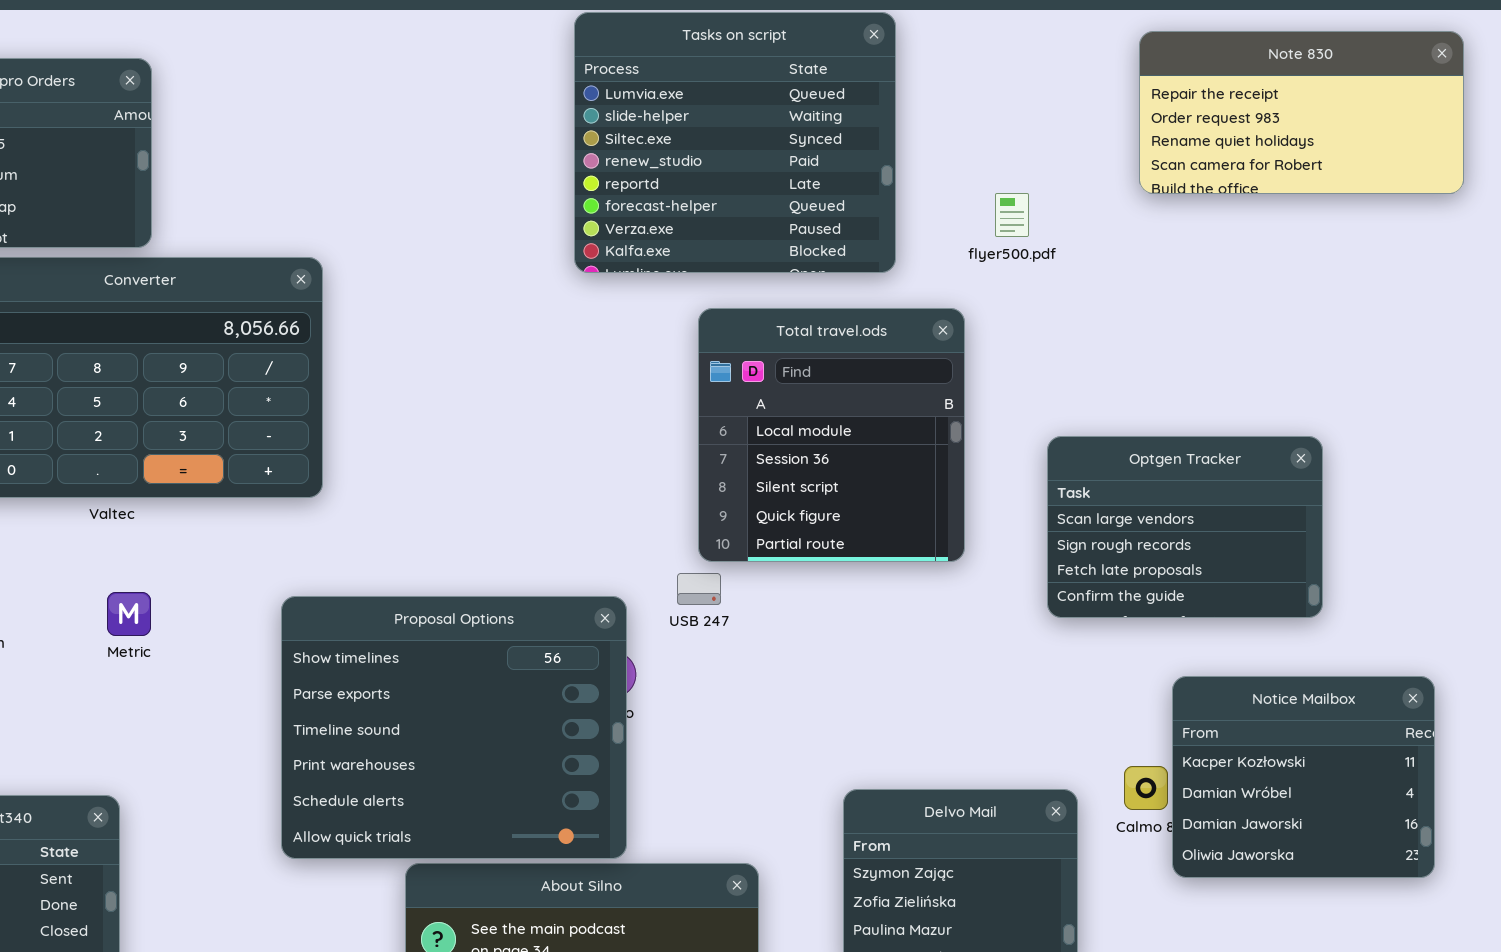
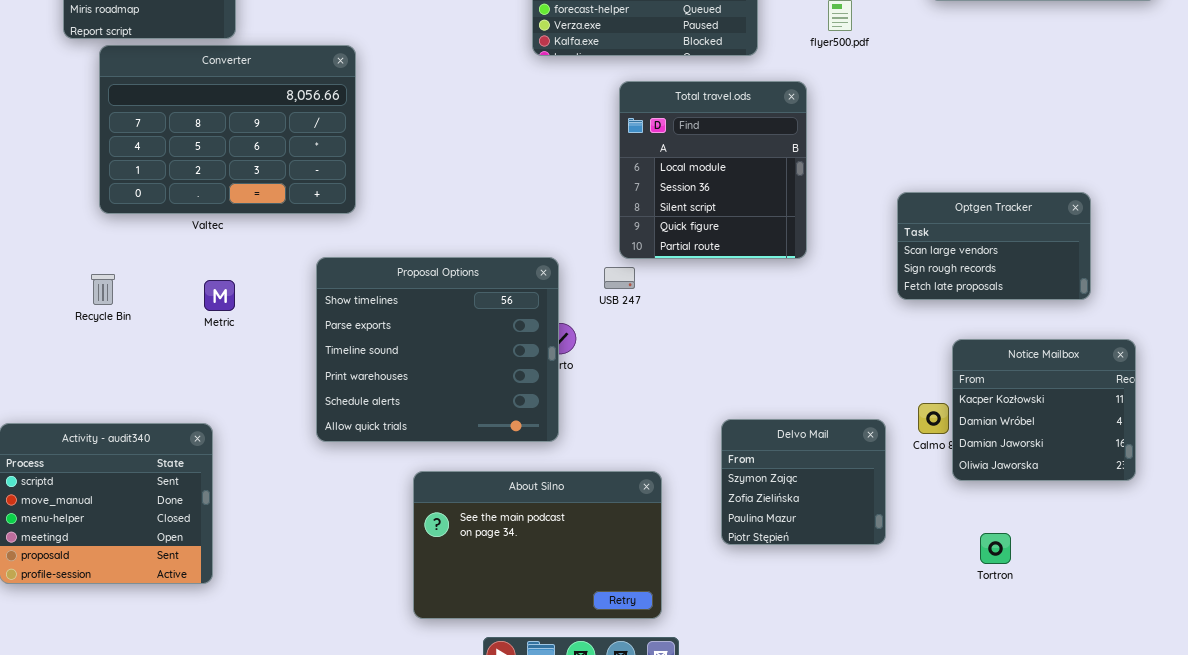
Optgen Tracker: [1047,436,1323,618] -> [897,192,1091,300], moved, resized
Proposal Options: [281,596,627,859] -> [316,257,559,442], moved

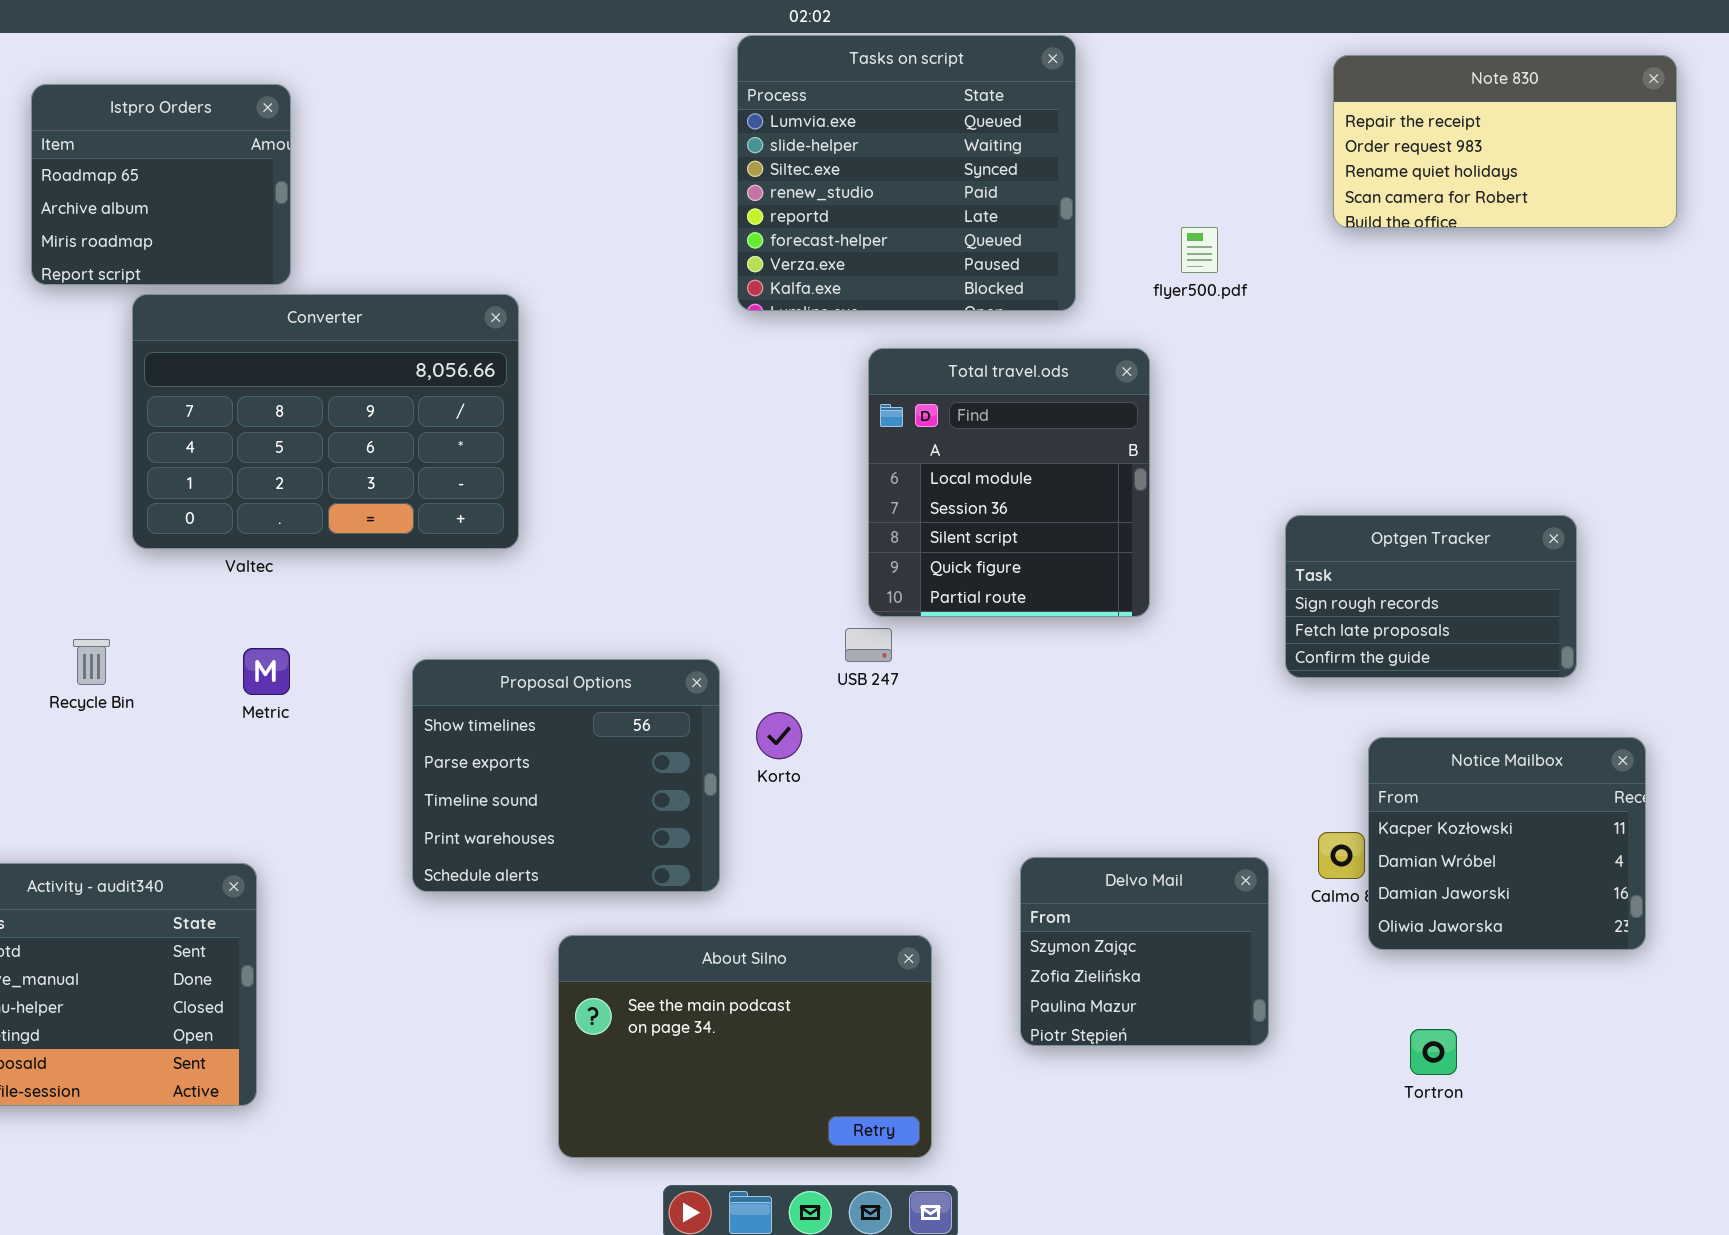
Converter: [99,45,356,214] -> [132,294,519,549], moved
Optgen Tracker: [897,192,1091,300] -> [1285,515,1577,678], scrolled down 1 row
Proposal Options: [316,257,559,442] -> [412,659,720,892], resized

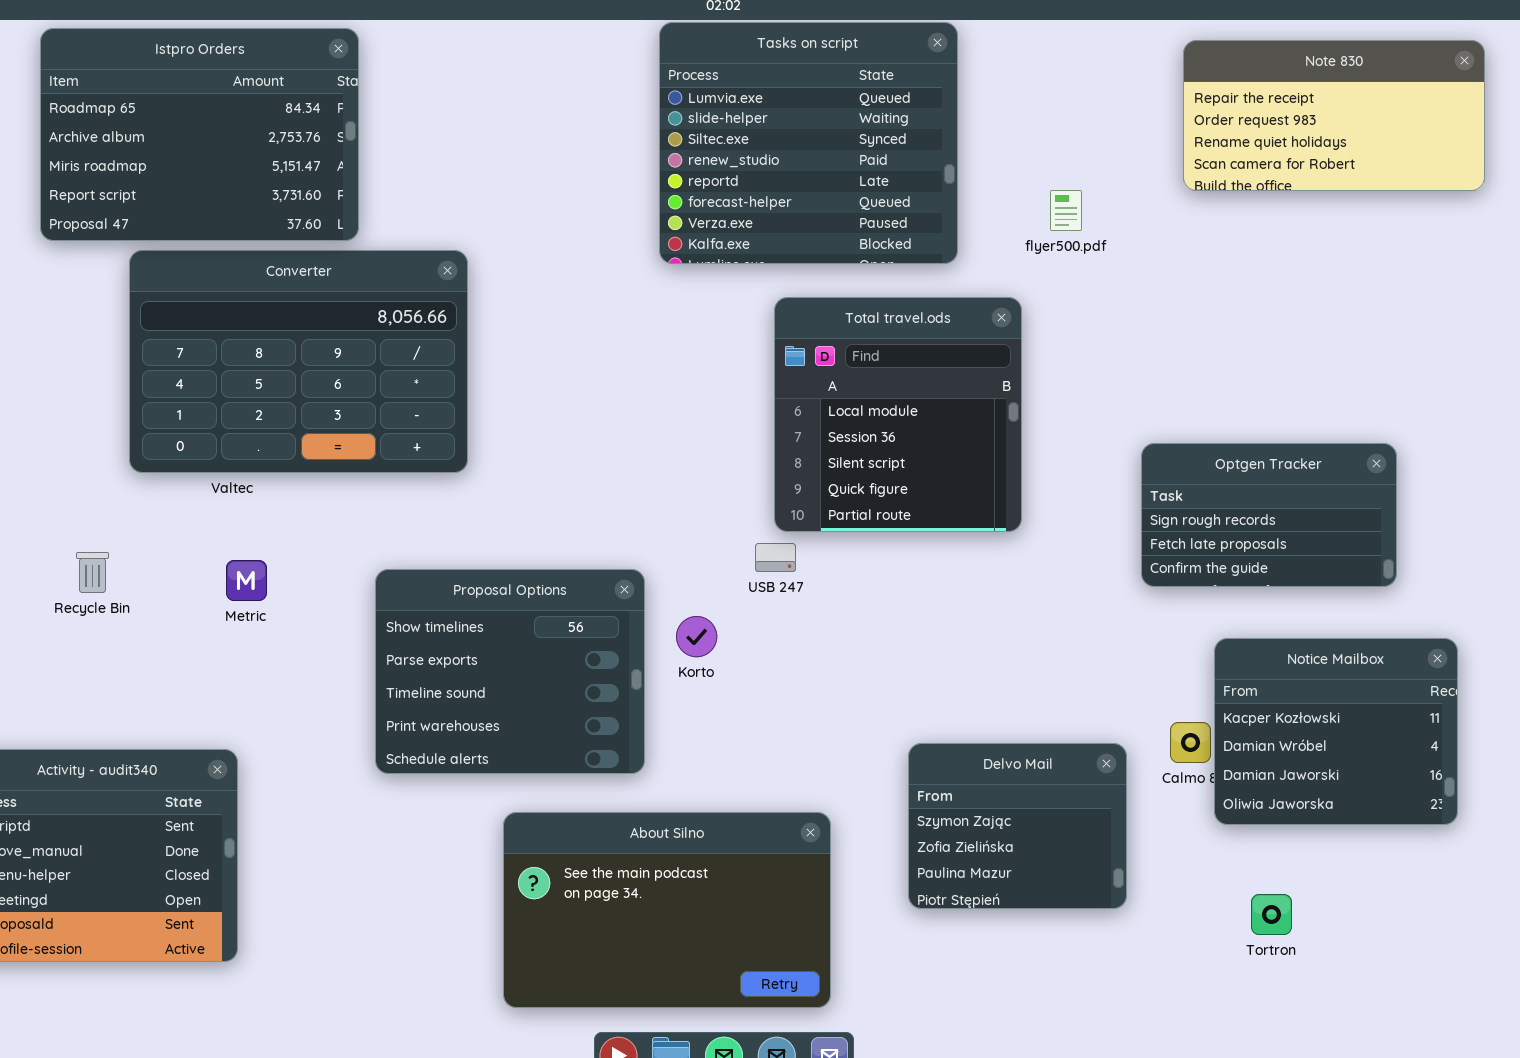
Istpro Orders: [31,84,291,285] -> [40,28,359,241], resized

